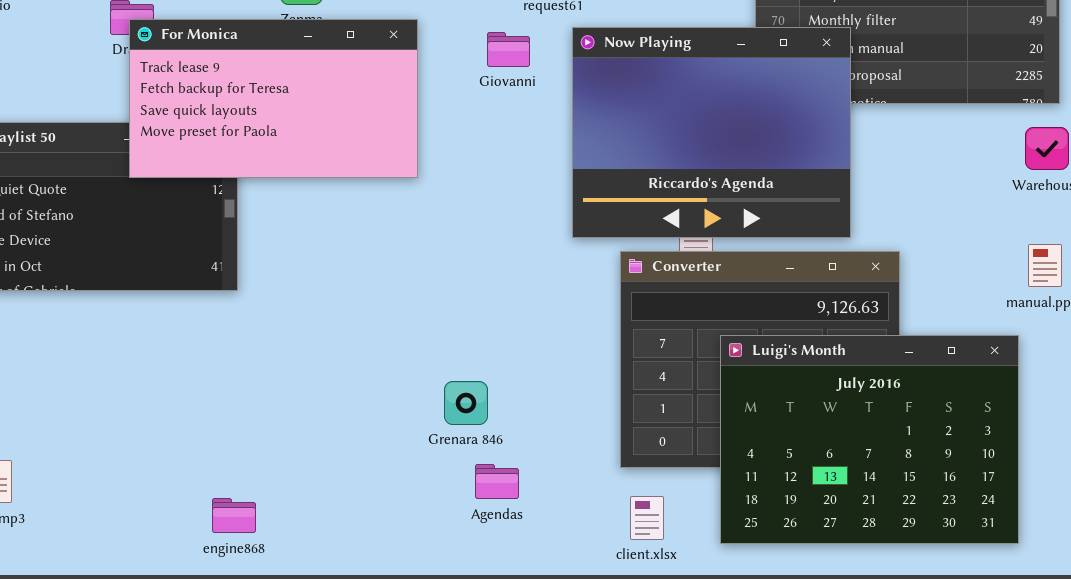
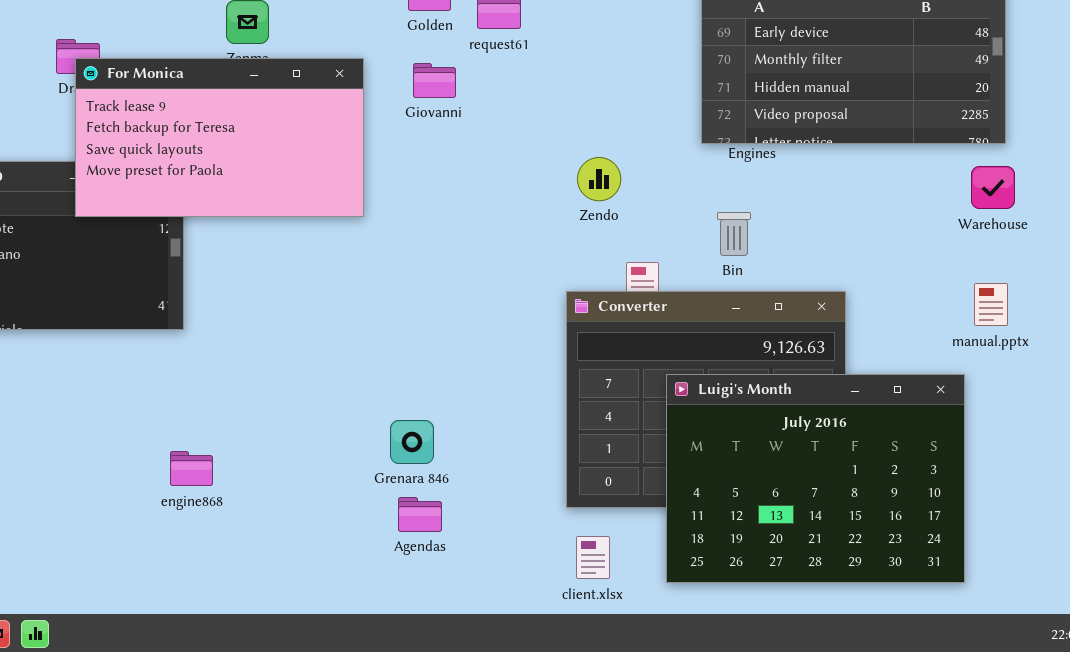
Now Playing: [572,27,851,238] -> none, closed
Giovanni: [487,32,530,67] -> [413,63,456,98], moved
Agendas: [475,464,519,499] -> [398,497,442,532], moved
engine868: [212,498,256,533] -> [170,451,213,486], moved

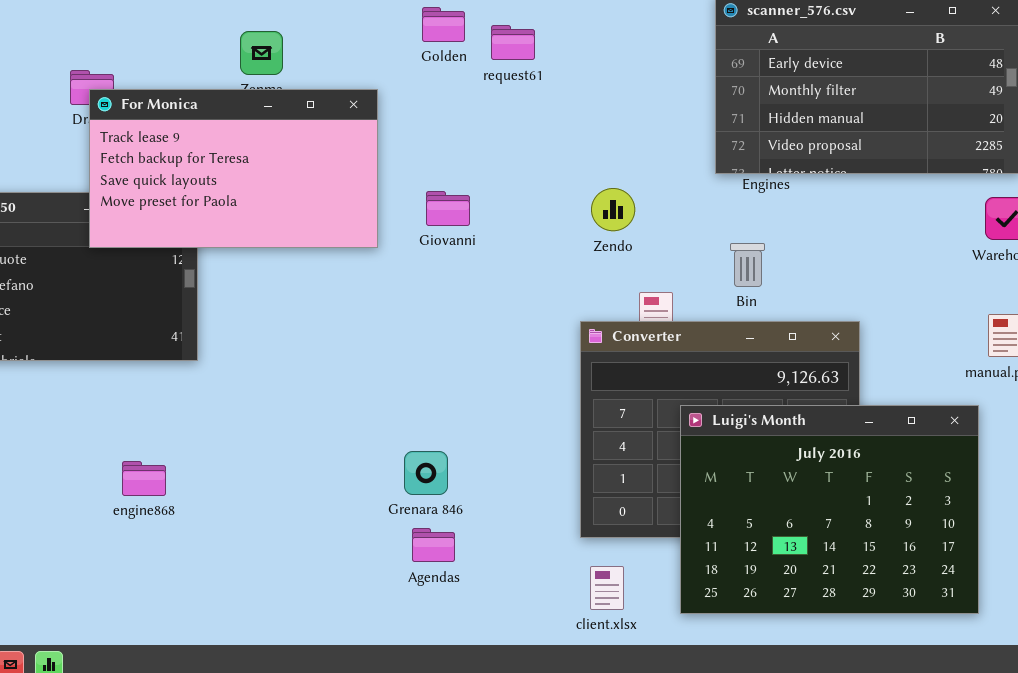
Giovanni: [413,63,456,98] -> [426,191,470,226], moved
engine868: [170,451,213,486] -> [122,461,166,496], moved

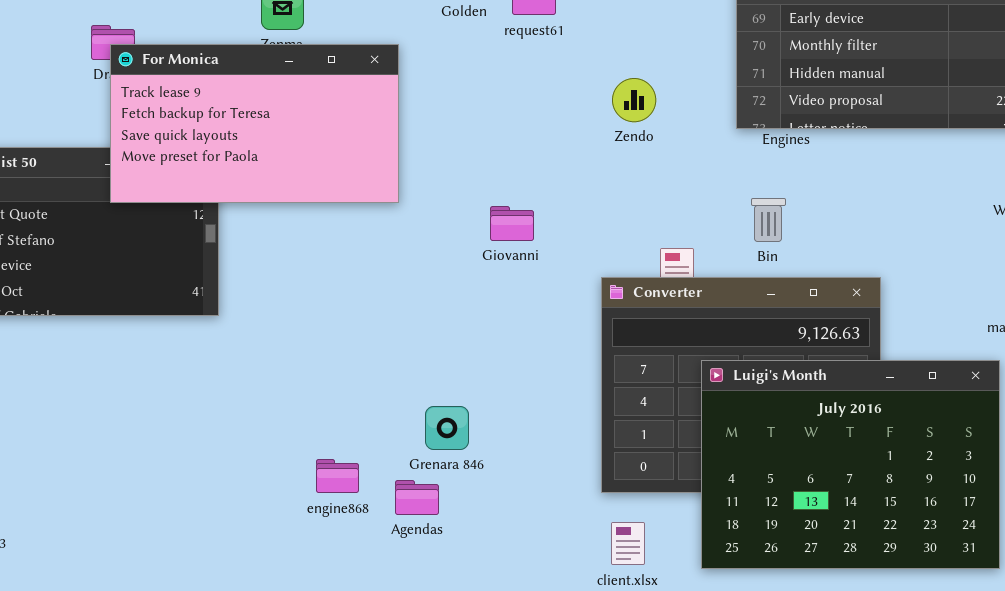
Zendo: [591,188,635,231] -> [612,78,656,122], moved
Giovanni: [426,191,470,226] -> [490,206,534,241], moved
engine868: [122,461,166,496] -> [316,459,359,493], moved
Agendas: [412,528,455,562] -> [395,480,439,515], moved

